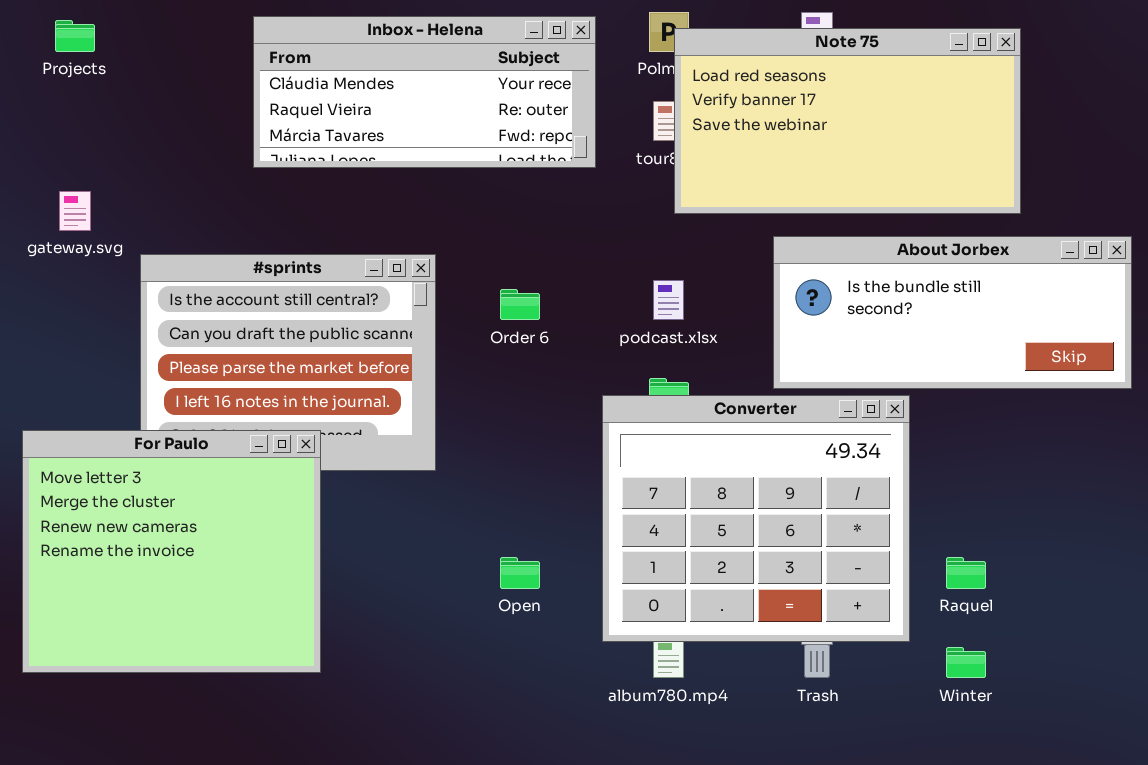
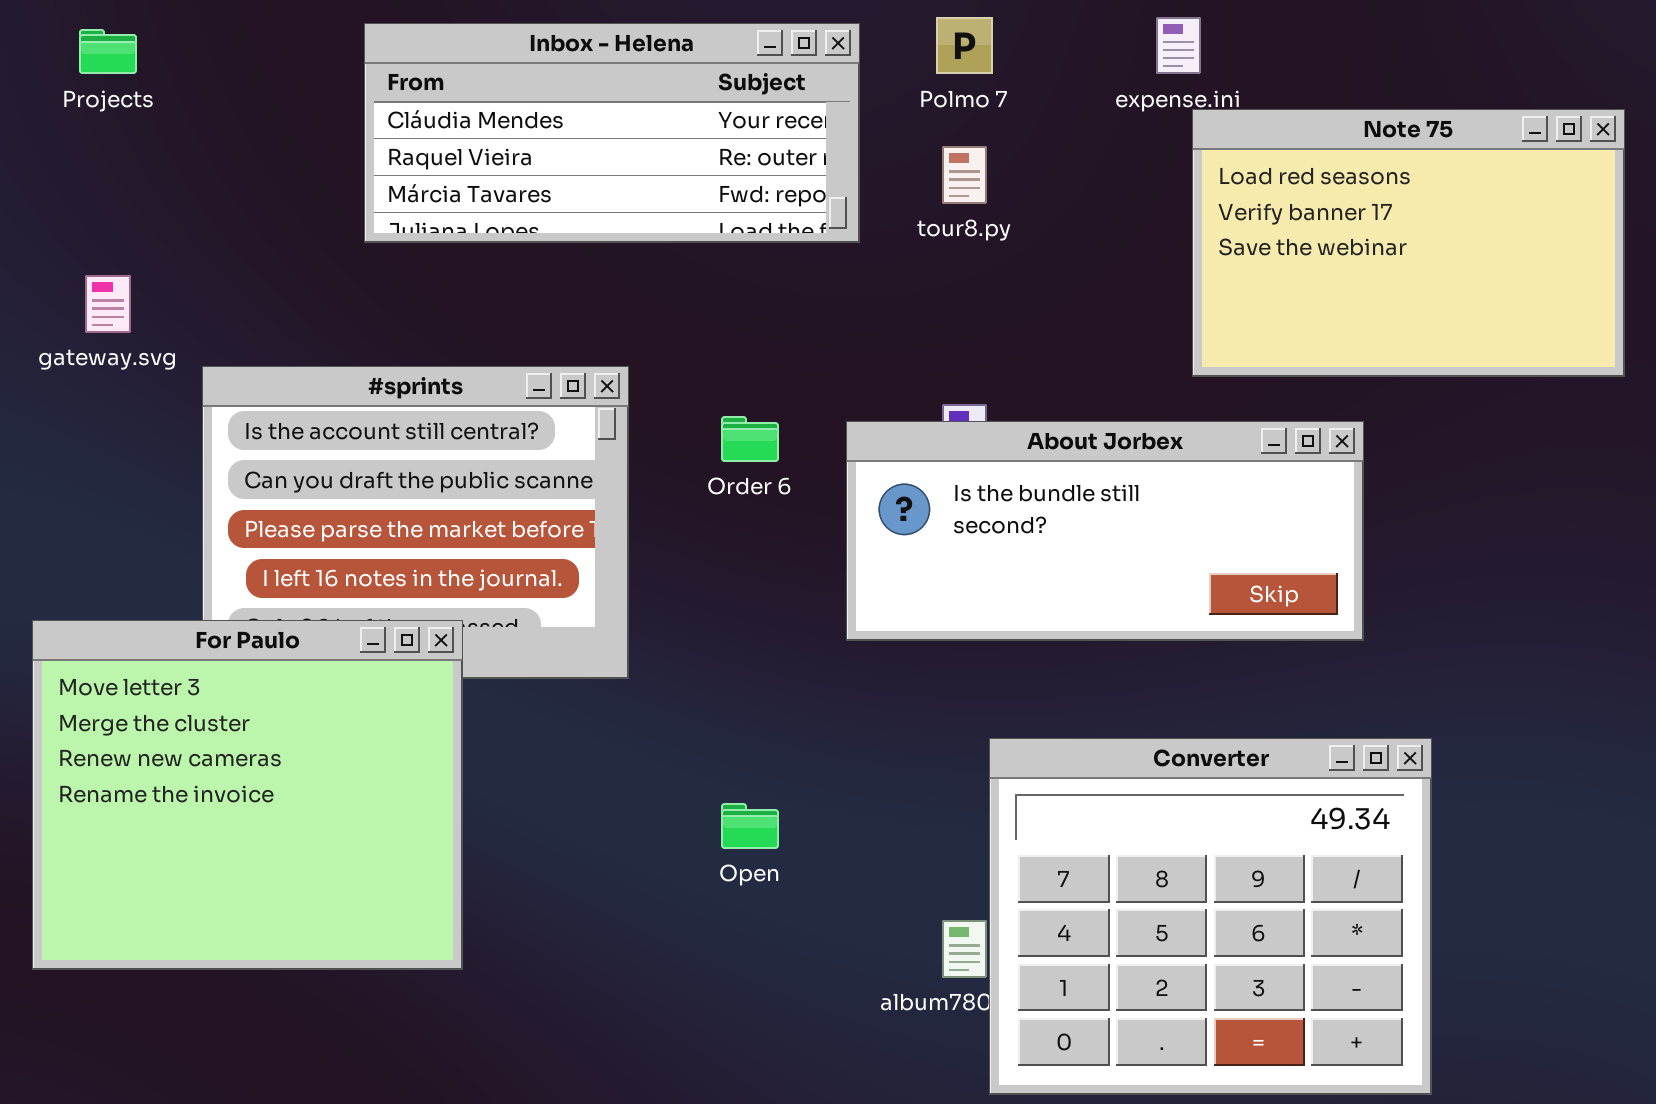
Note 75: [674,28,1021,214] -> [1192,109,1625,377], moved, resized
About Jorbex: [773,236,1132,389] -> [846,421,1364,641], moved
Converter: [602,395,910,642] -> [989,738,1432,1095], moved

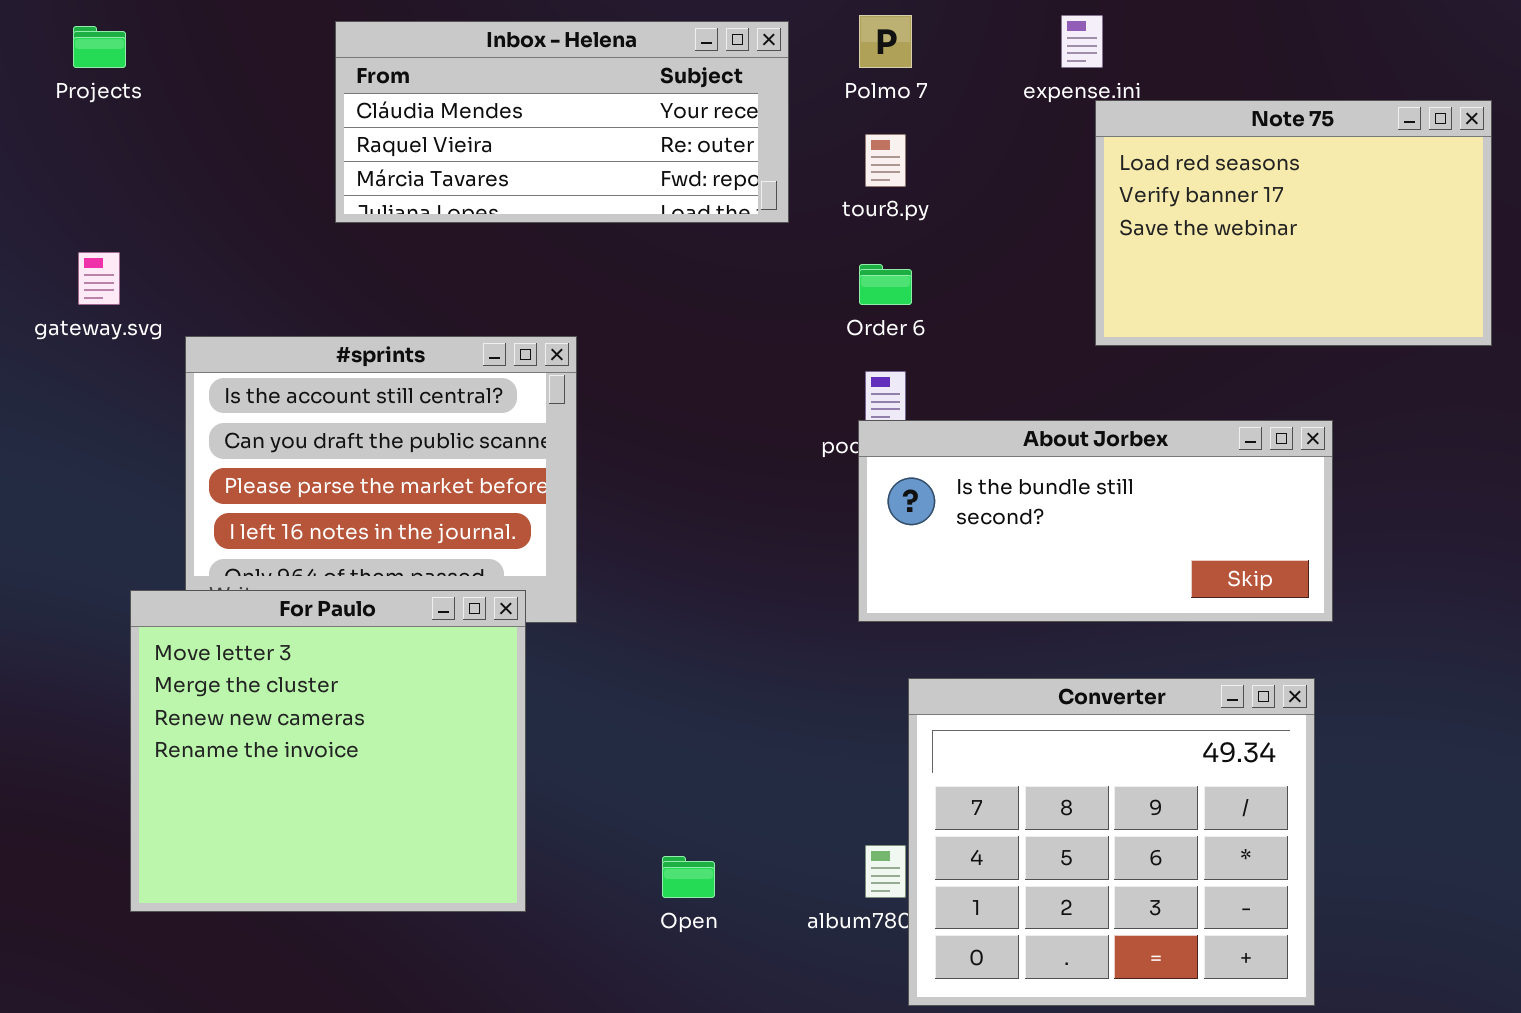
Order 6: [721,416,779,462] -> [859,264,912,305], moved
About Jorbex: [846,421,1364,641] -> [858,420,1333,622], moved
For Paulo: [32,620,463,970] -> [130,590,526,912], moved
Open: [721,803,779,849] -> [662,856,715,898], moved

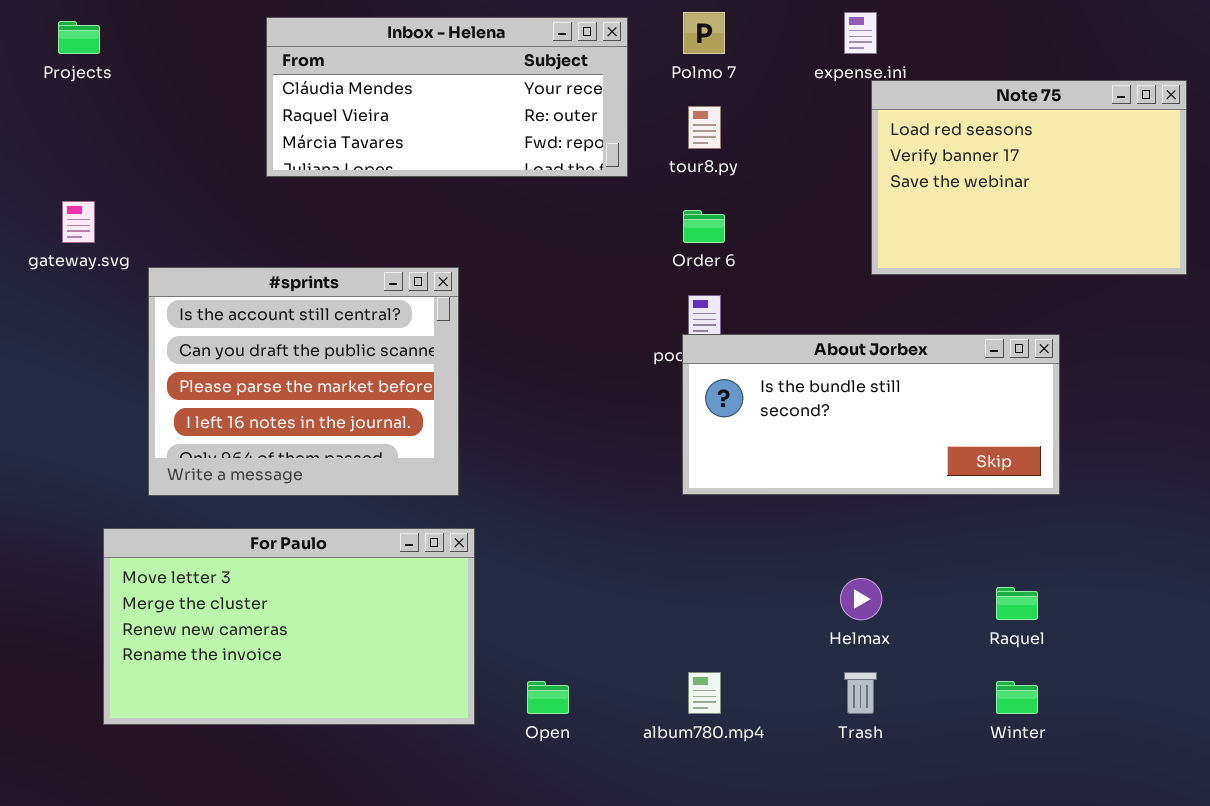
For Paulo: [130,590,526,912] -> [103,528,475,725], resized
Converter: [908,678,1315,1006] -> none, closed

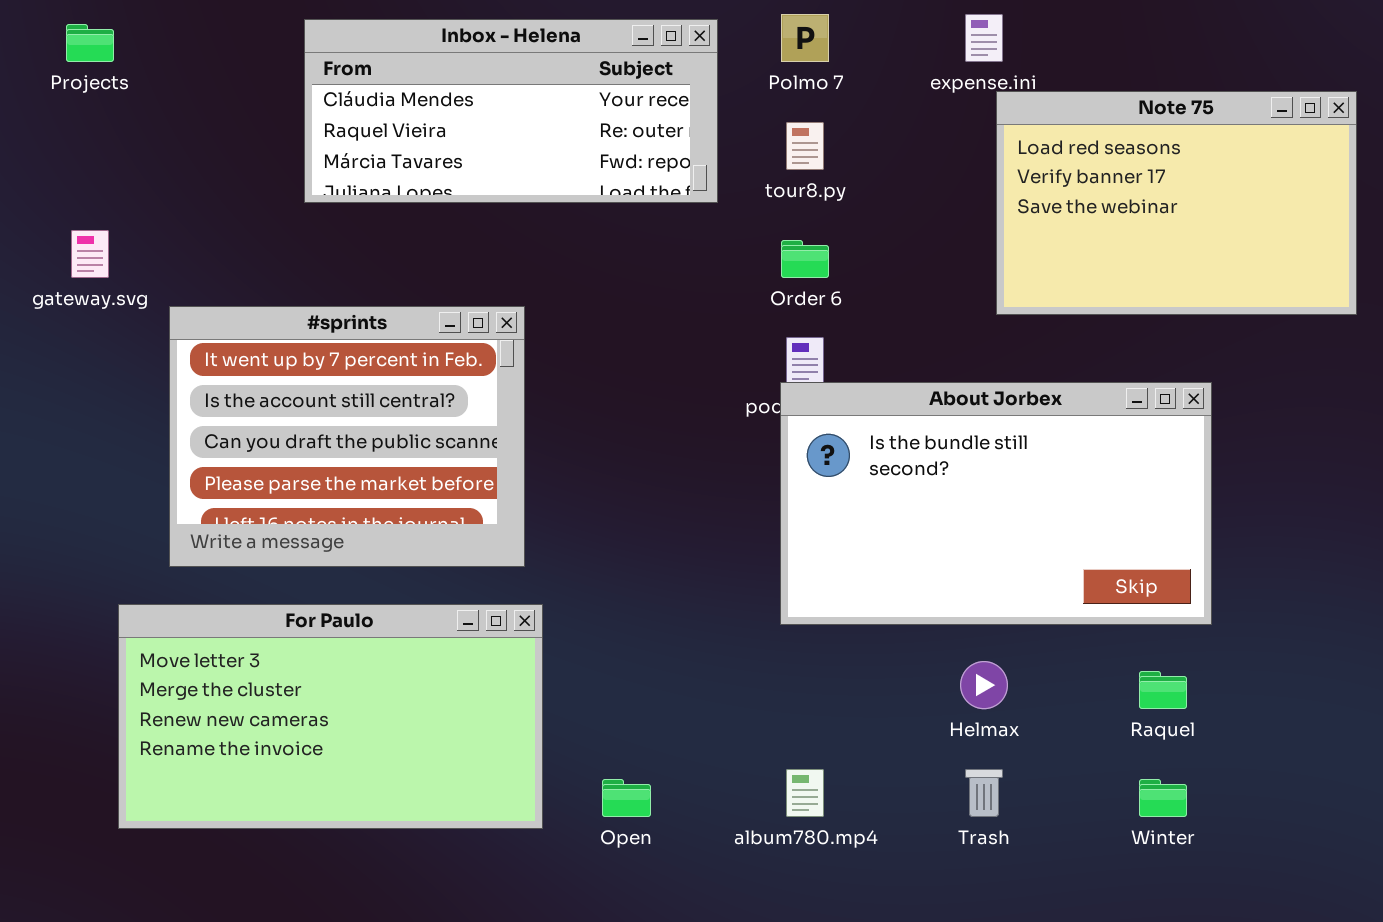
#sprints: [148,267,459,496] -> [169,306,525,567], scrolled up 1 row
About Jorbex: [682,334,1060,495] -> [780,382,1212,625], resized

